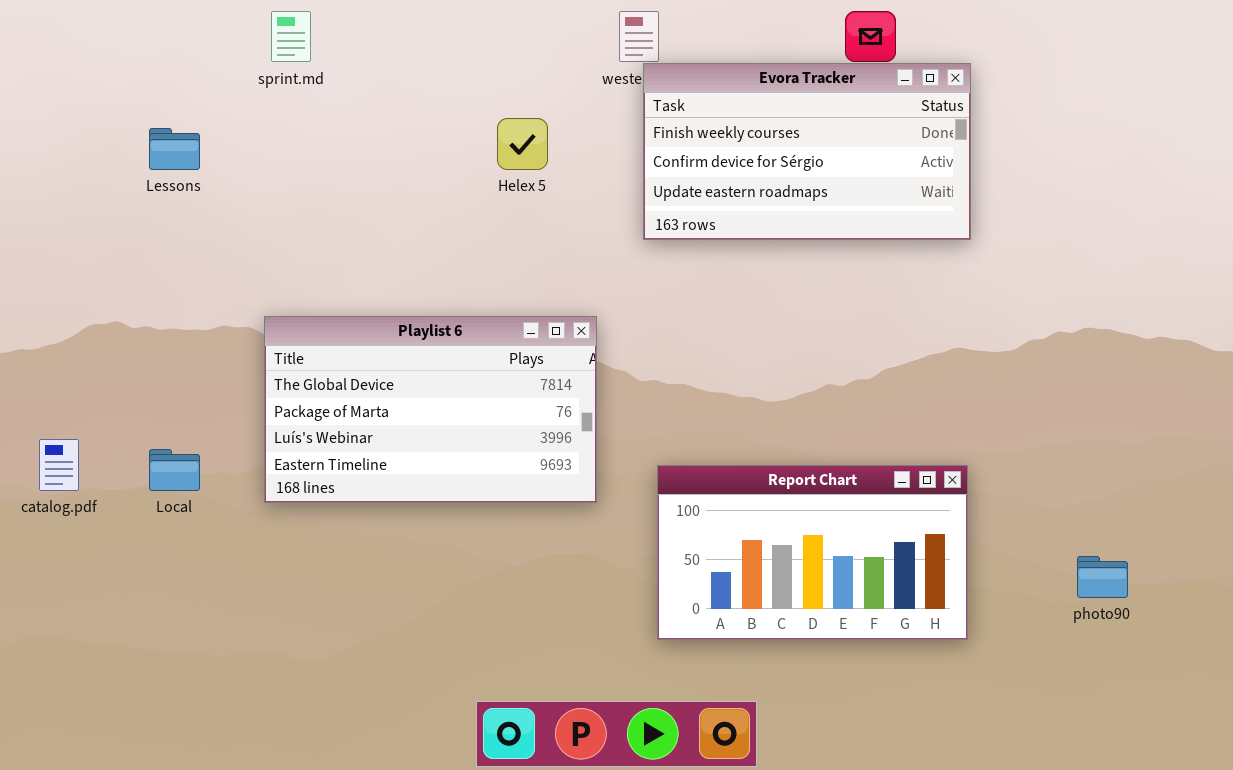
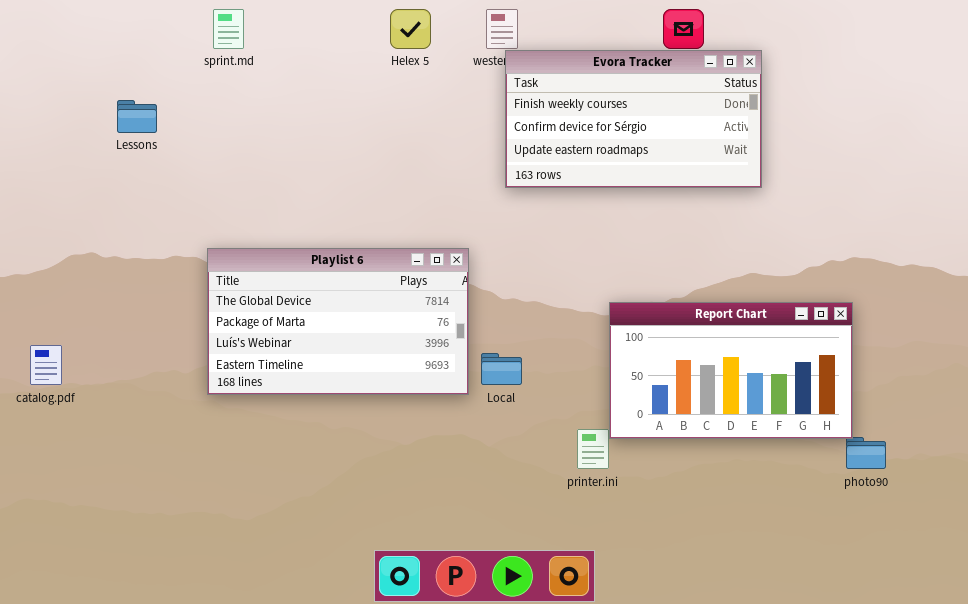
Helex 5: [497,118,548,170] -> [390,9,431,49], moved
Local: [149,449,200,491] -> [481,353,522,385], moved
Report Chart: [657,465,968,640] -> [609,302,853,439], moved

